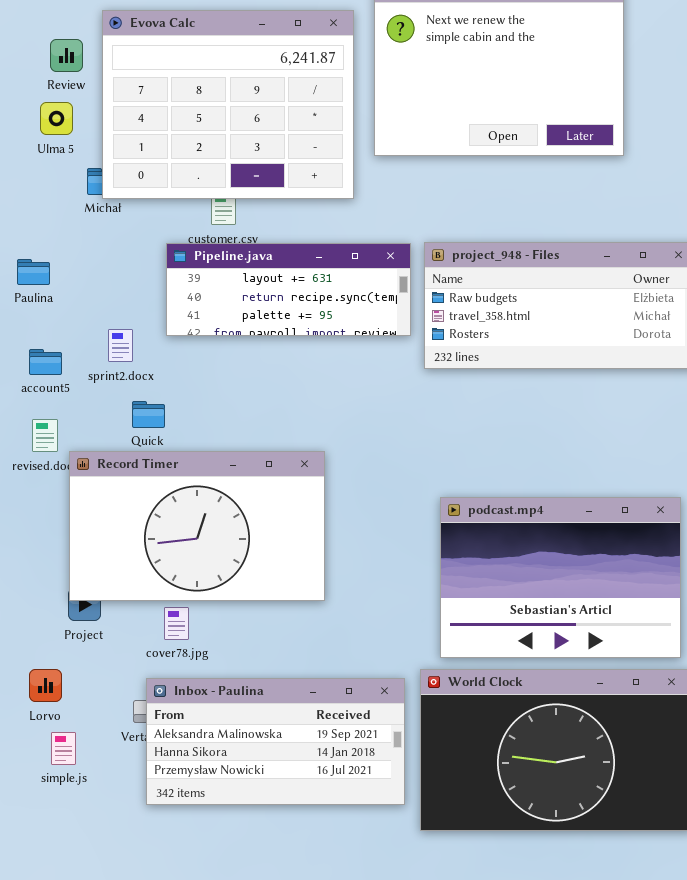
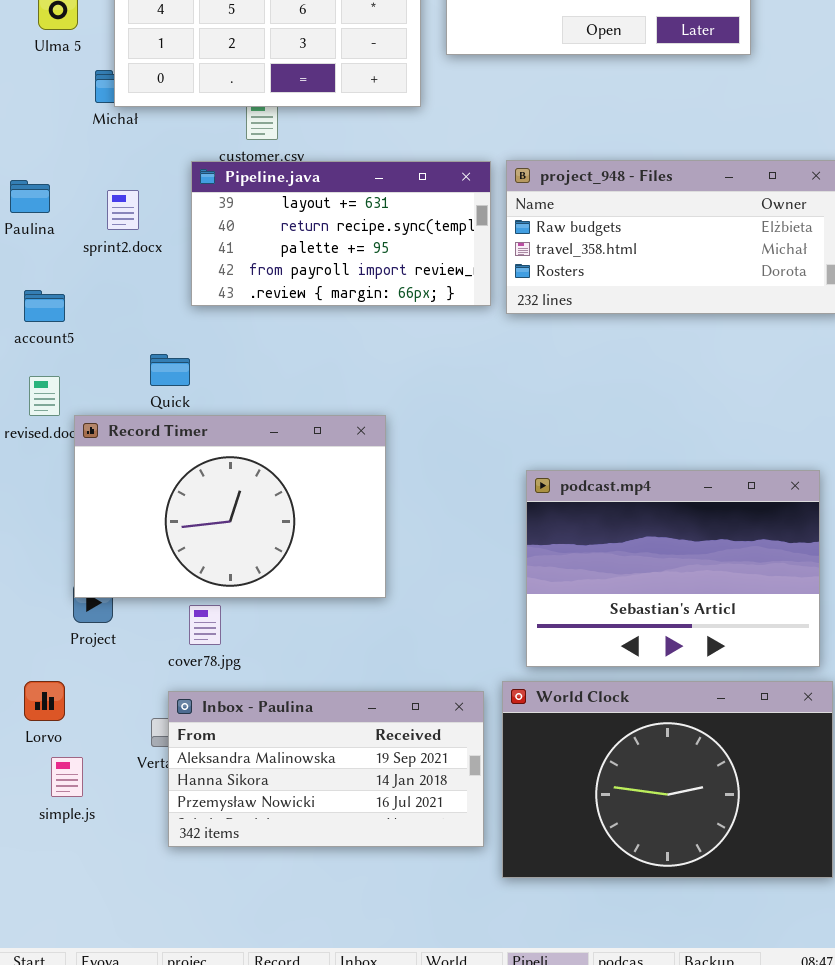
Pipeline.java: [166,243,411,336] -> [191,161,491,306], resized
sprint2.docx: [108,329,133,362] -> [107,190,139,230], moved

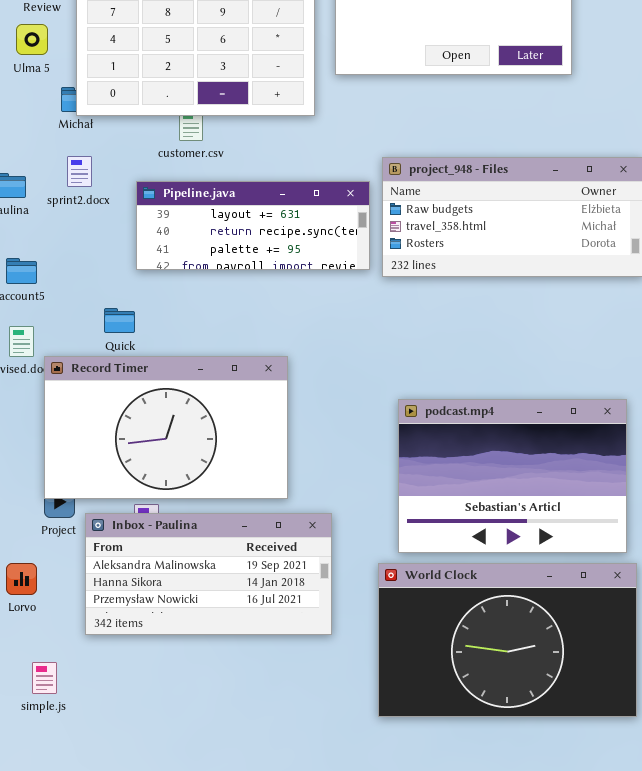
Pipeline.java: [191,161,491,306] -> [136,181,370,270], resized
sprint2.docx: [107,190,139,230] -> [67,156,92,187], moved
Inbox - Paulina: [168,691,484,847] -> [85,513,332,635], moved
simple.js: [51,757,83,797] -> [32,662,57,694], moved

